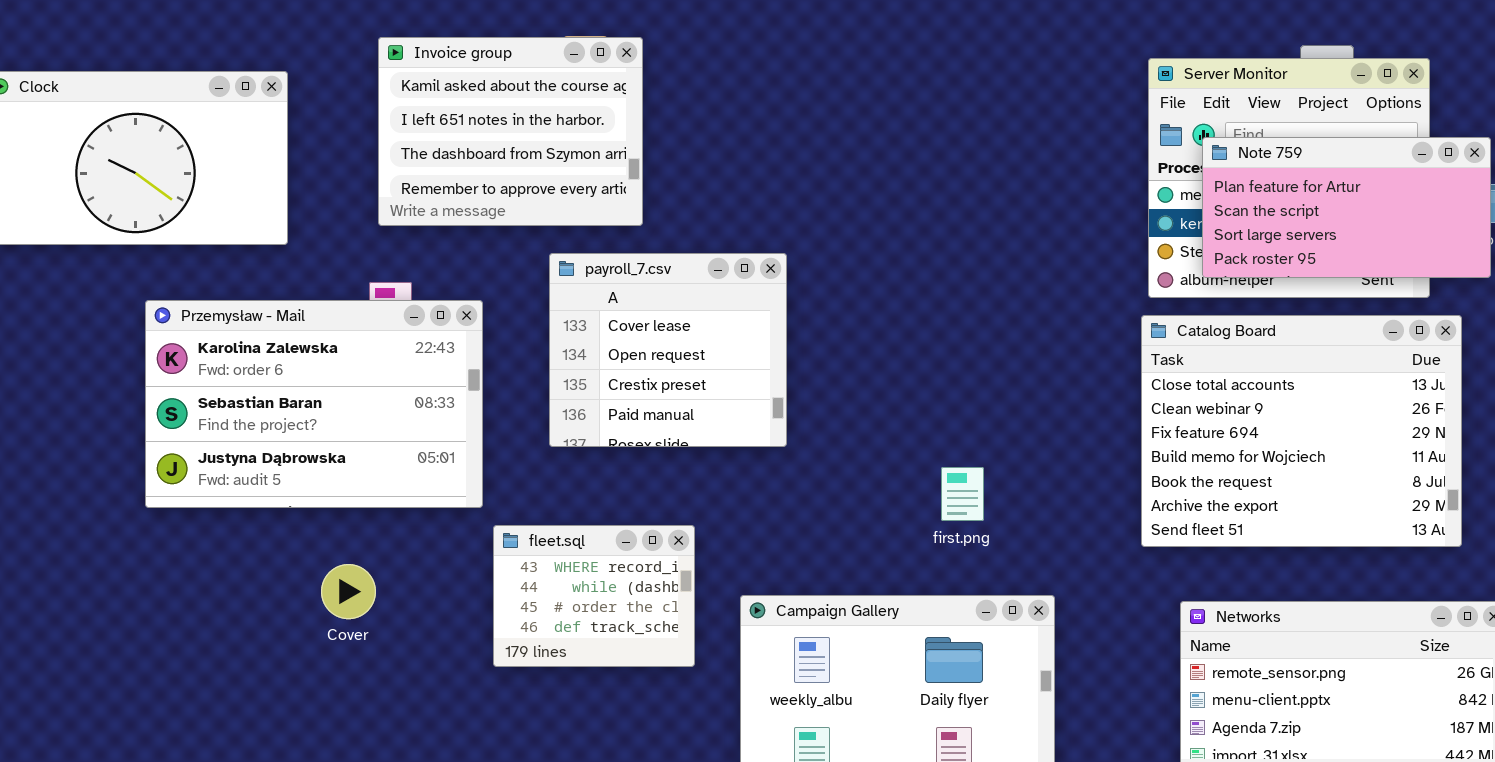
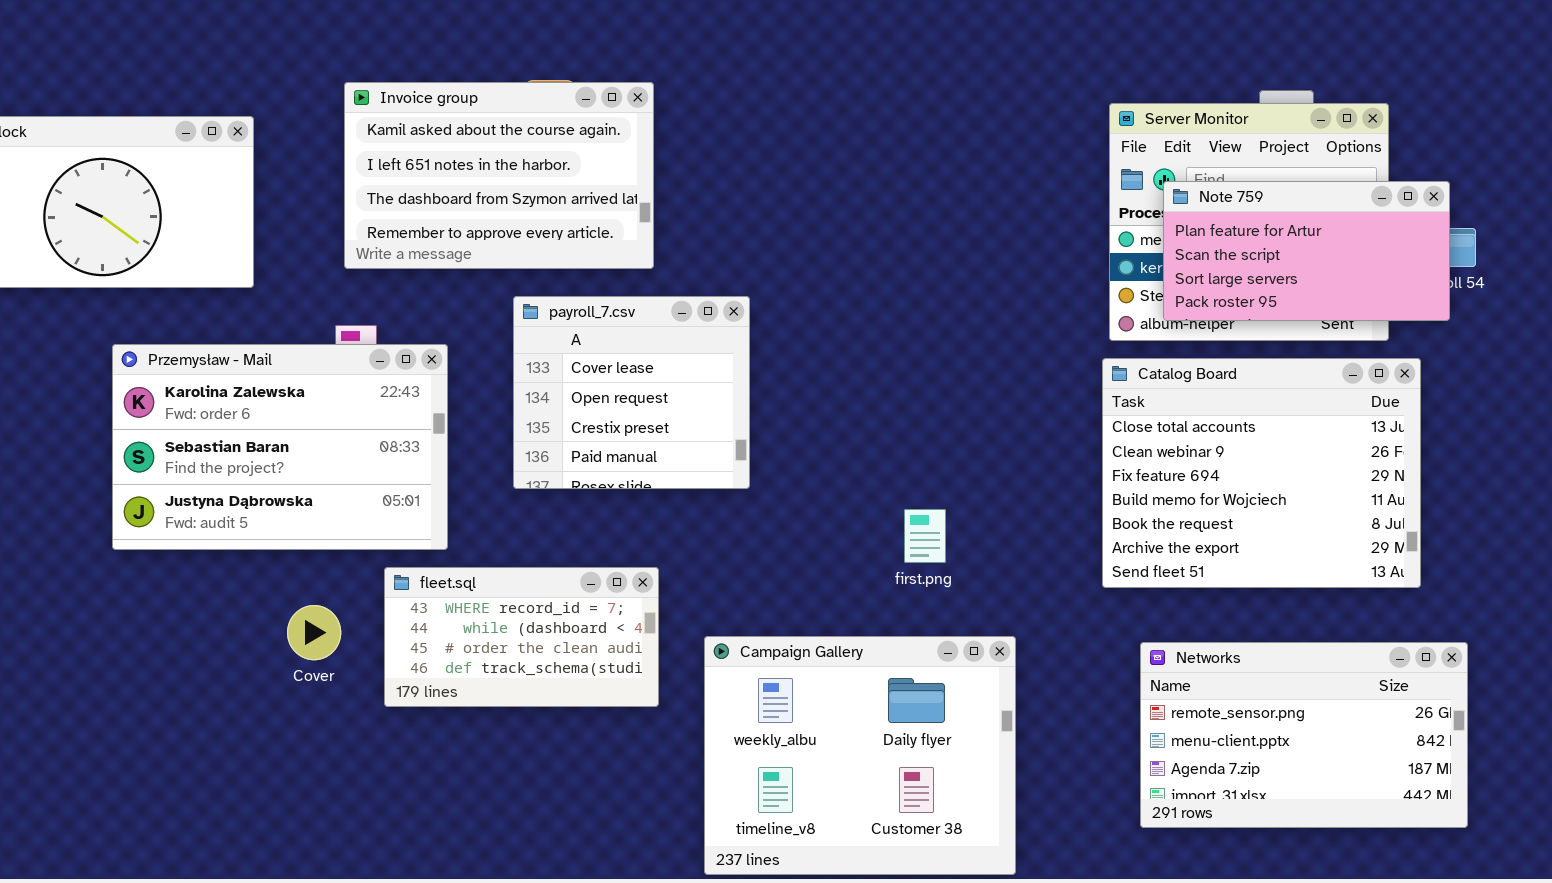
Invoice group: [378,37,643,226] -> [344,82,654,269], resized
fleet.sql: [493,525,695,667] -> [384,567,659,707], resized

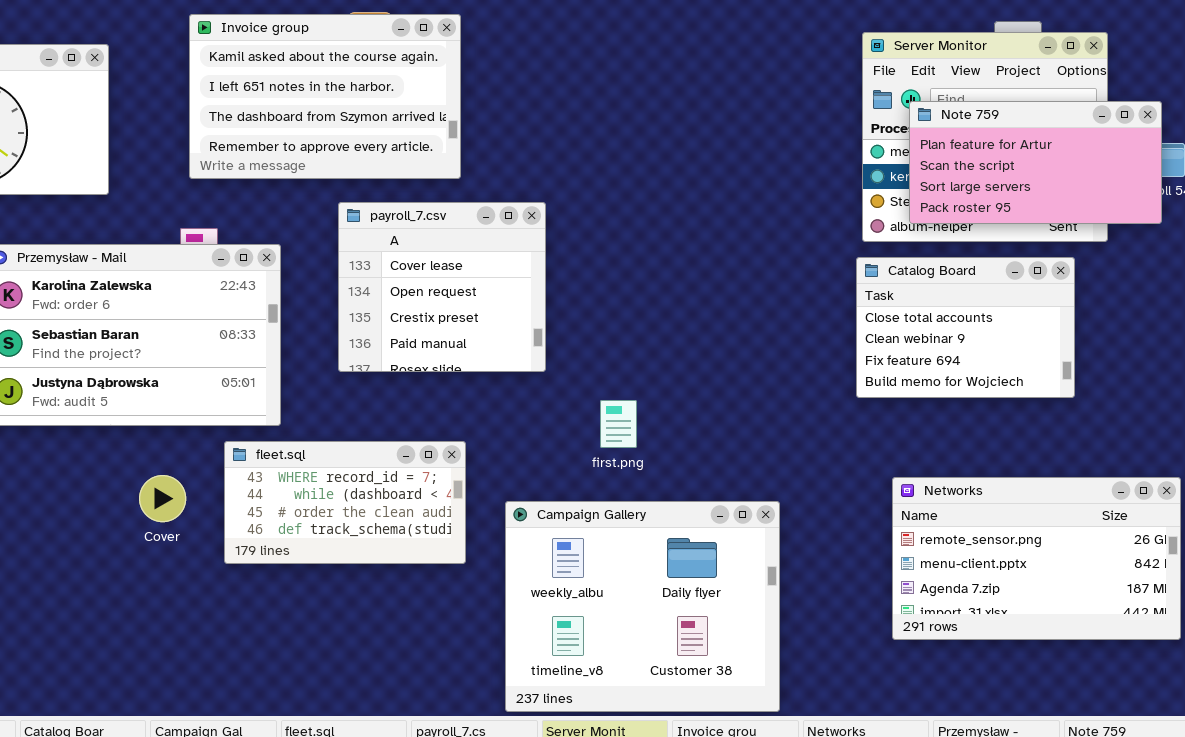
Catalog Board: [1102,358,1421,588] -> [856,257,1075,398], resized
first.png: [904,509,946,563] -> [600,400,637,448], moved
Networks: [1140,642,1468,828] -> [892,477,1181,640], moved

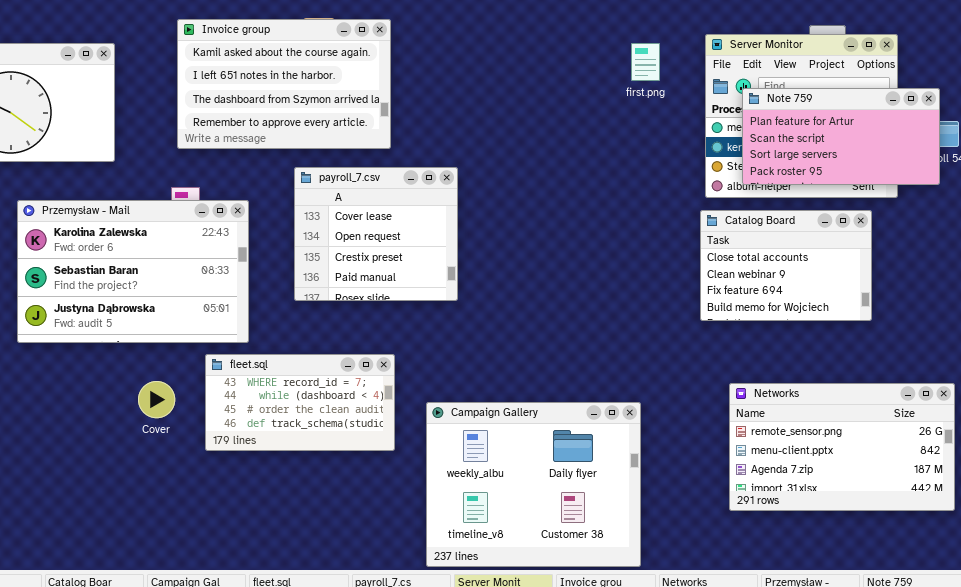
first.png: [600,400,637,448] -> [631,43,660,81], moved

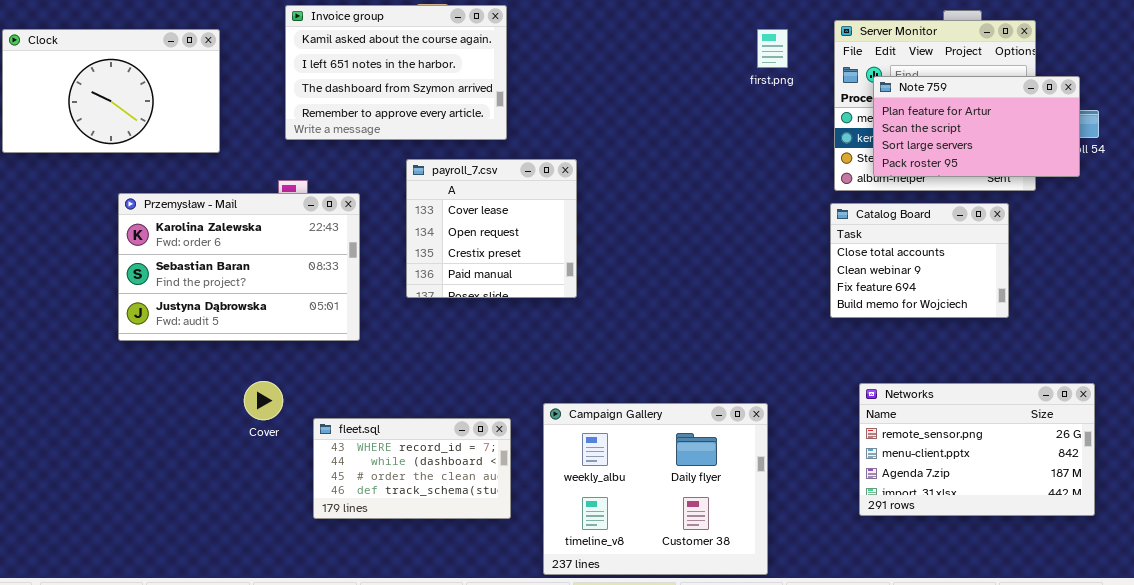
fleet.sql: [205,354,395,451] -> [313,418,511,519], moved

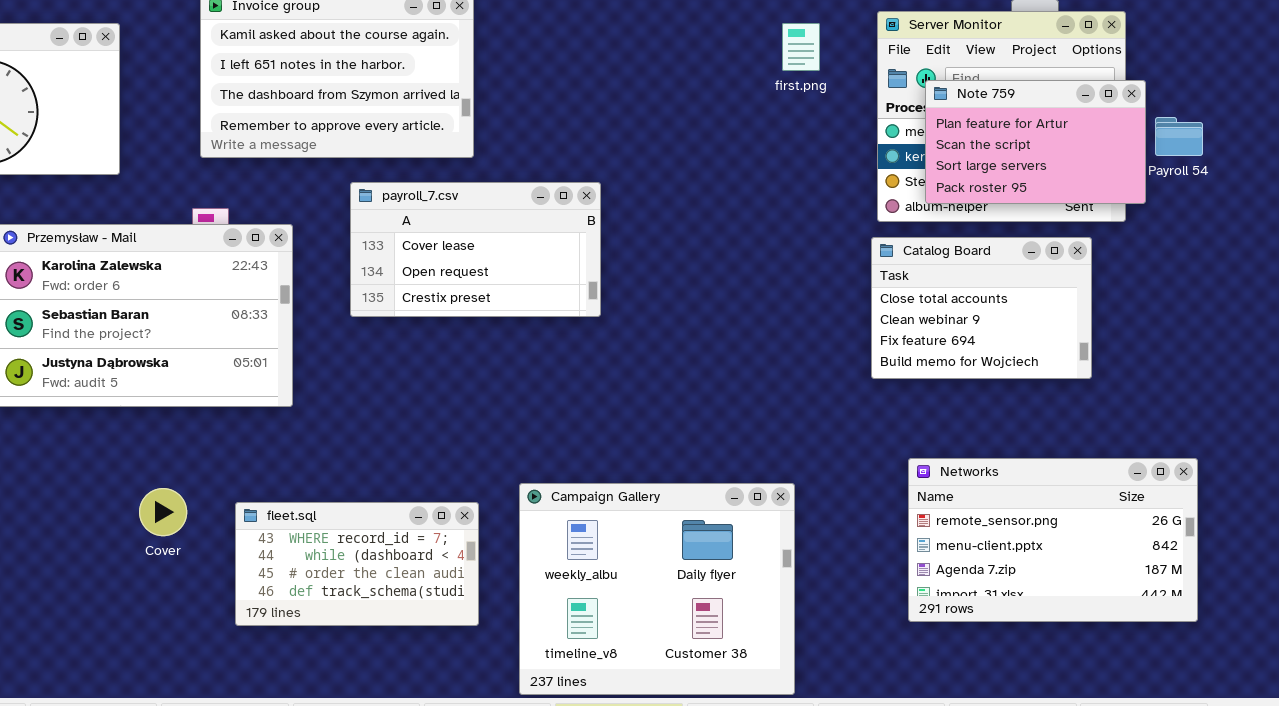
Note 759: [873,76,1080,177] -> [925,80,1146,204], resized
payroll_7.csv: [406,159,577,298] -> [350,182,601,317], resized
Cover: [244,381,283,420] -> [139,488,187,536], moved

